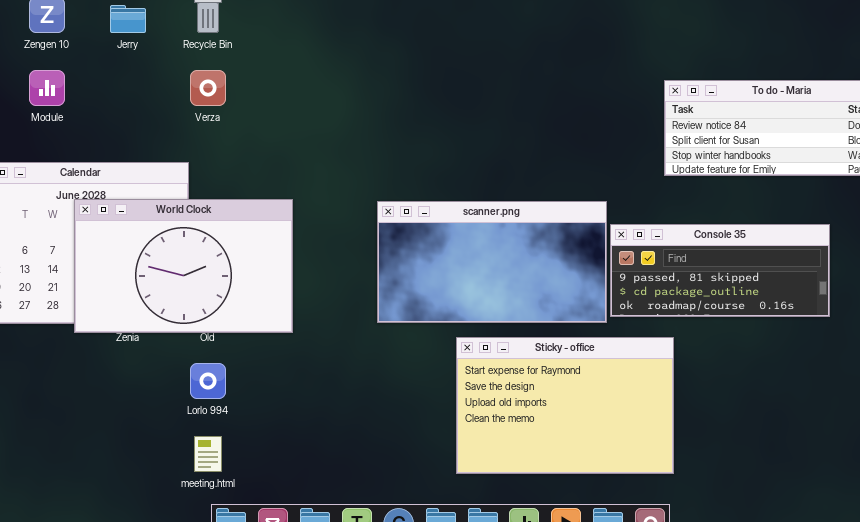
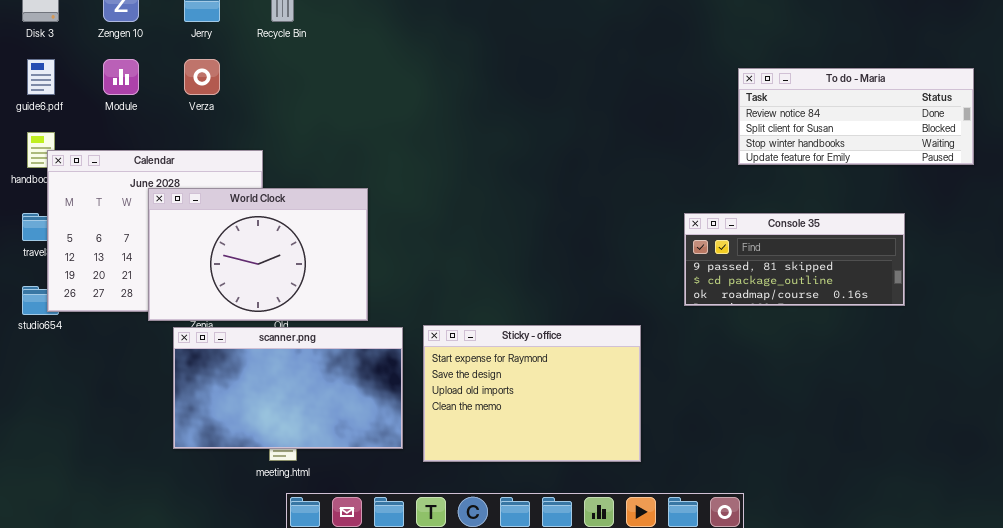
Verza: [190,70,226,106] -> [184,59,220,95], moved
scanner.png: [377,201,607,323] -> [173,327,403,449], moved
Sticky - office: [456,337,674,474] -> [423,325,641,462], moved

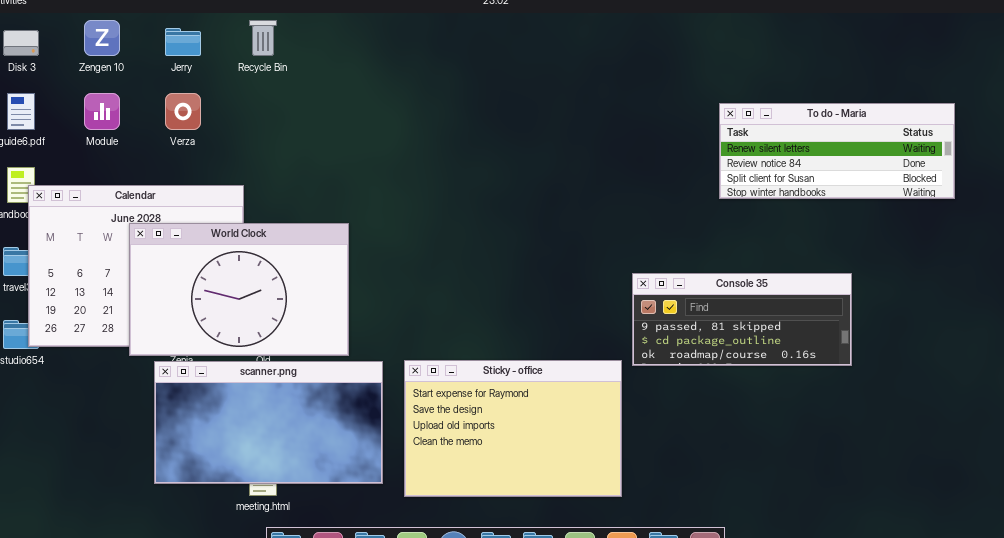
To do - Maria: [738,68,974,165] -> [719,103,955,199], scrolled up 1 row
Console 35: [684,213,905,306] -> [632,273,852,366], moved

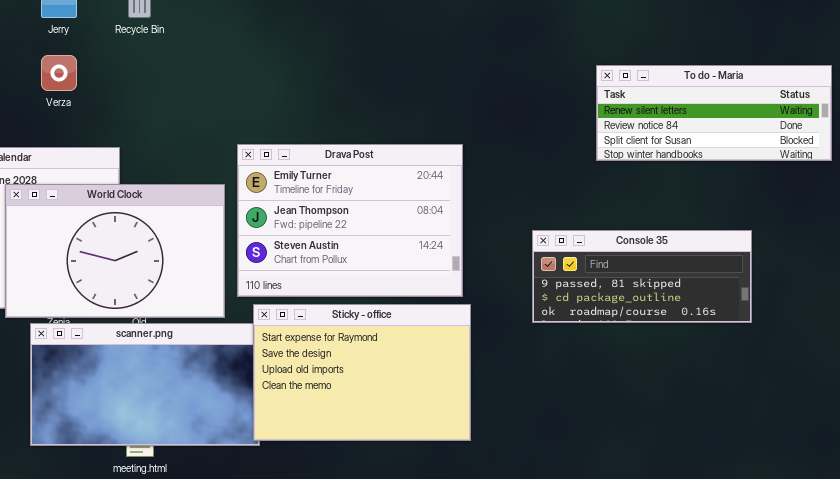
Drava Post: none -> [237,144,463,297], opened
Console 35: [632,273,852,366] -> [532,230,752,323], moved
Sticky - office: [404,360,622,497] -> [253,304,471,441], moved

